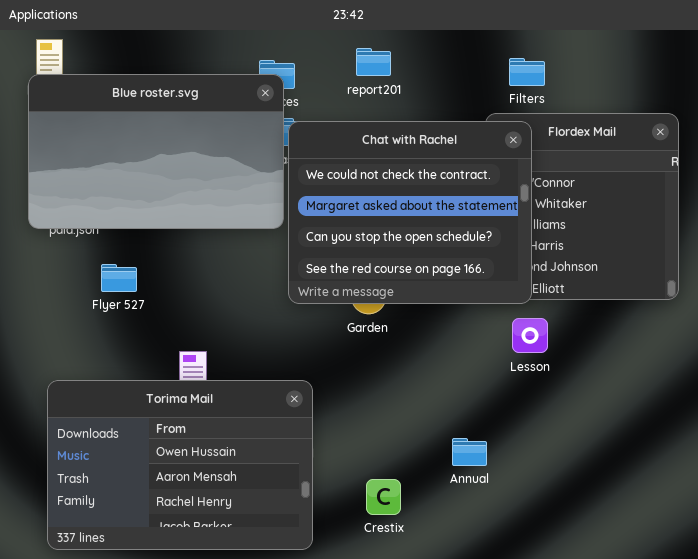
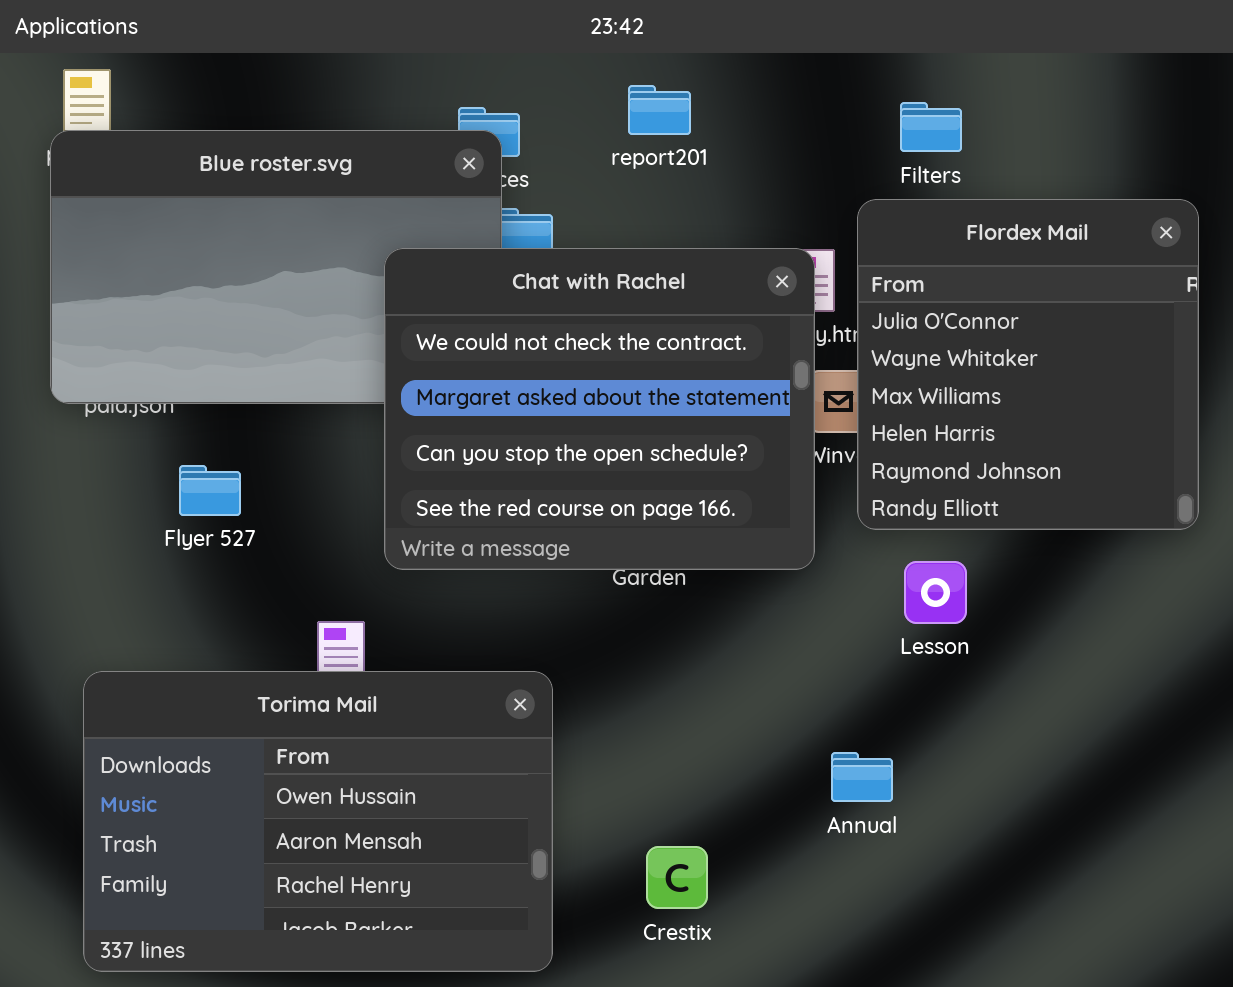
Chat with Rachel: [288,121,532,304] -> [384,248,815,570], moved
Annual: [452,438,487,466] -> [831,752,893,802], moved

